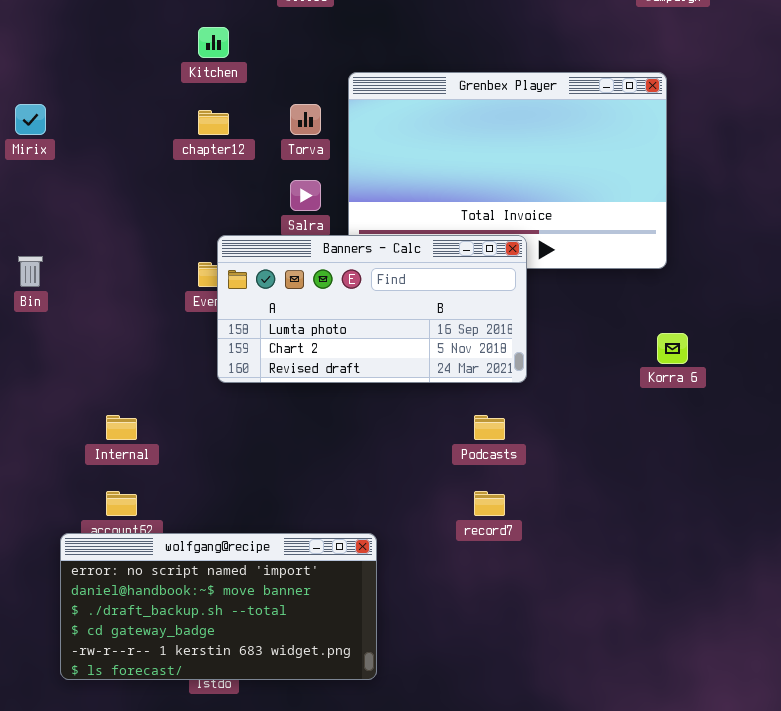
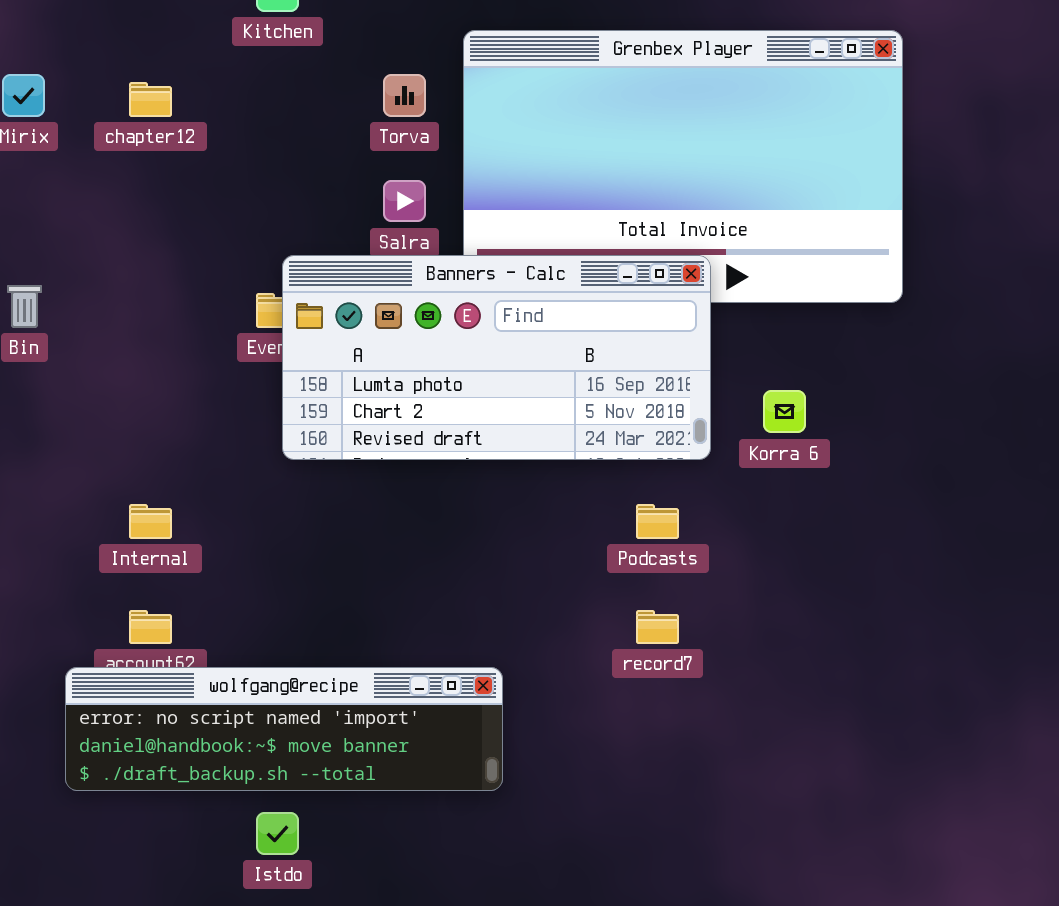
chapter12: [198,110,229,135] -> [129,82,172,117], moved
Korra 6: [657,333,688,364] -> [763,390,806,433], moved
wolfgang@recipe: [60,533,377,680] -> [65,667,503,791], resized

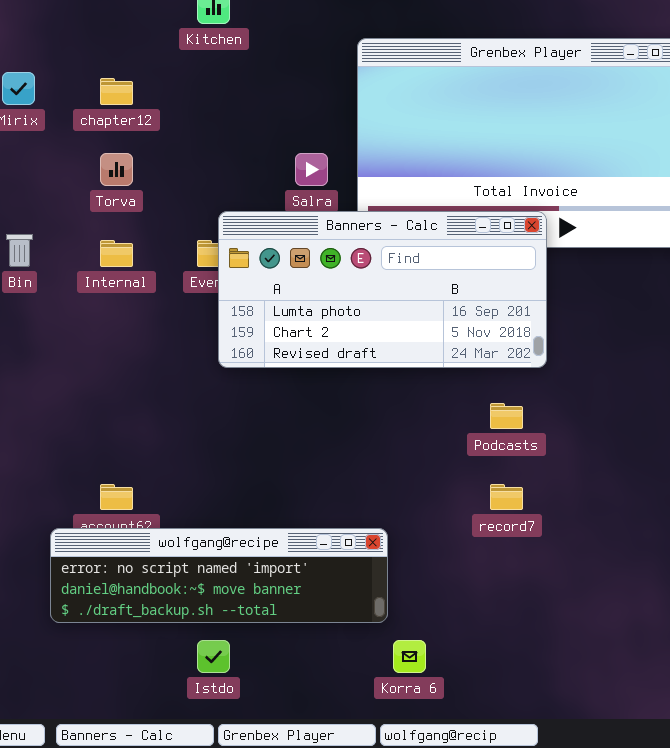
Torva: [383,74,426,117] -> [100,153,133,186], moved
Korra 6: [763,390,806,433] -> [393,640,426,673], moved
Internal: [129,504,172,539] -> [100,240,133,267], moved

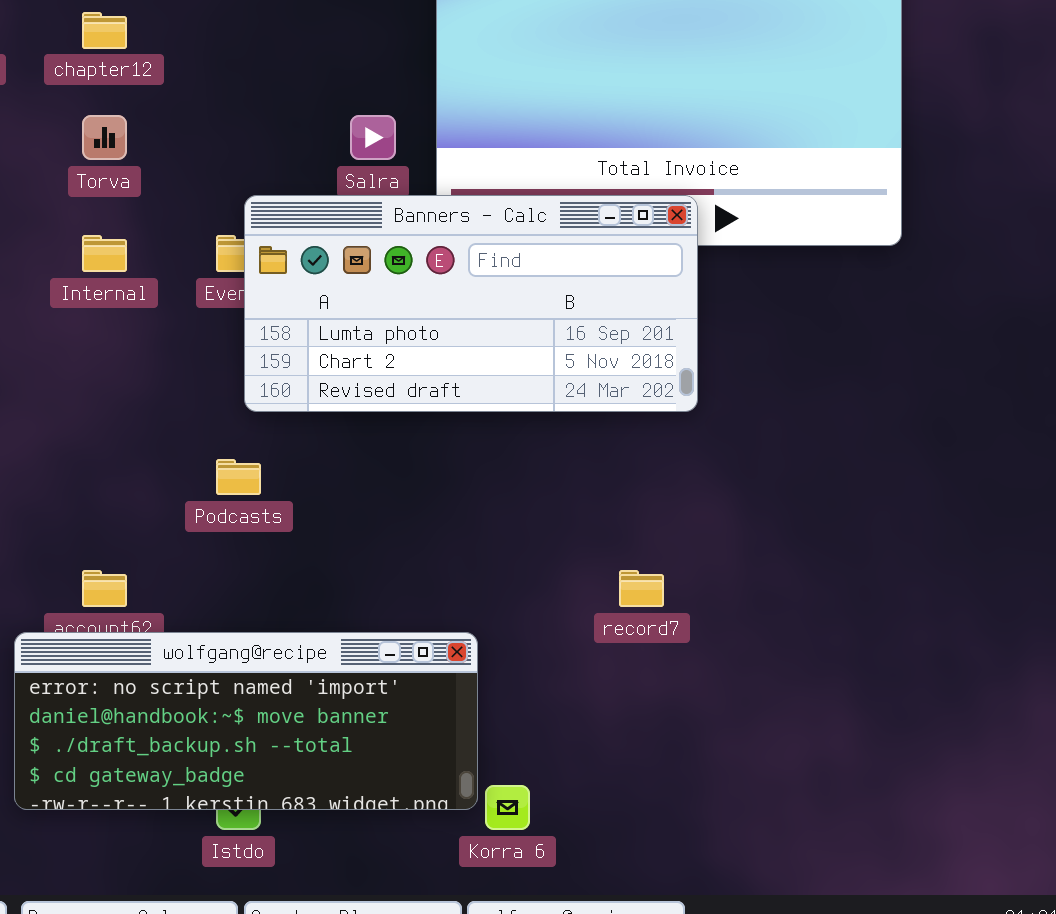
Podcasts: [490,403,523,429] -> [216,459,261,495], moved
wolfgang@recipe: [50,528,388,623] -> [14,632,478,810], resized

